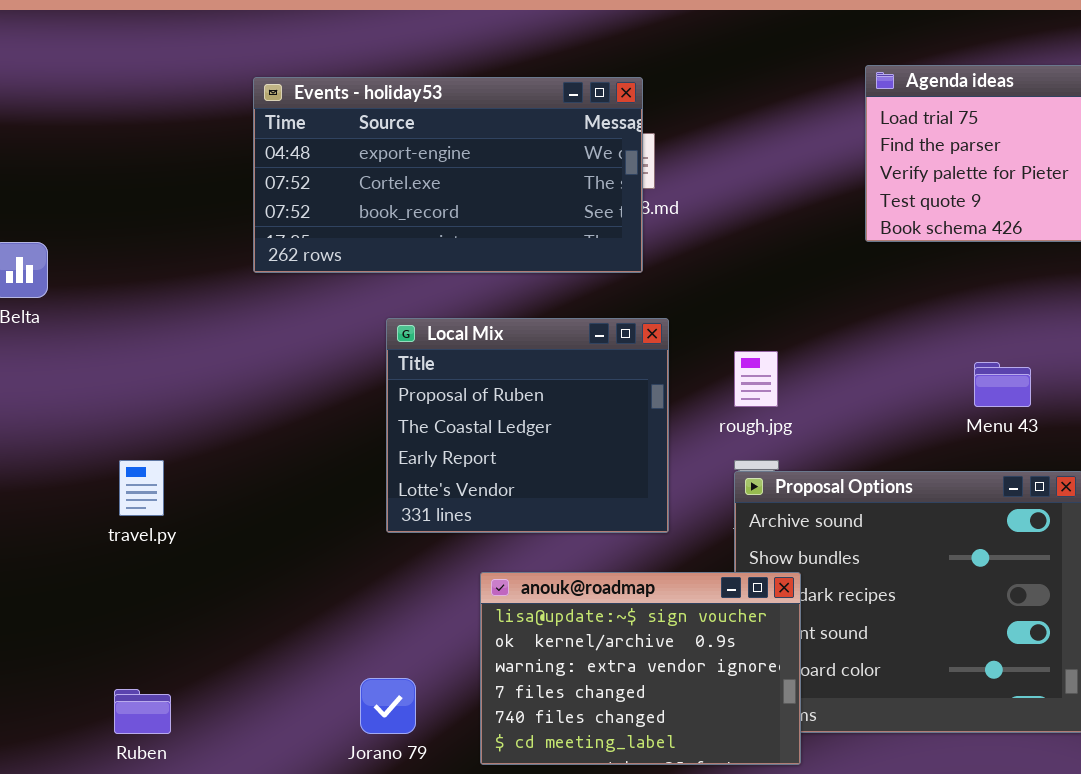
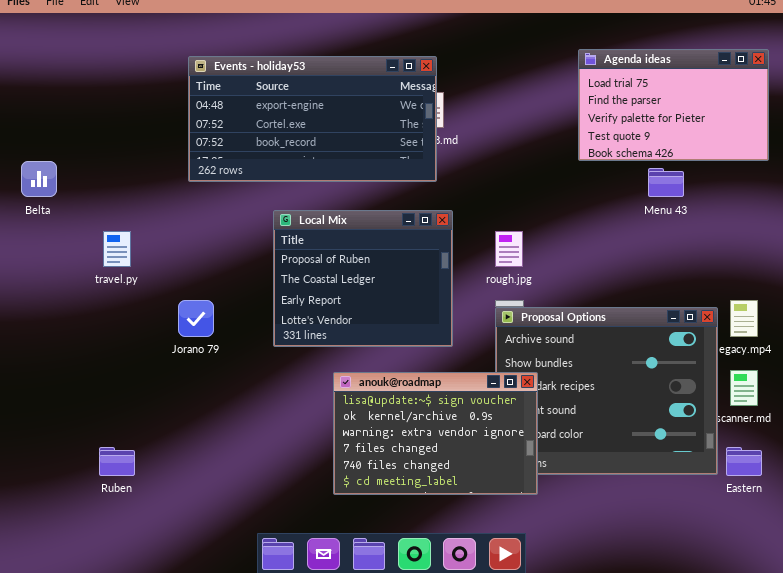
Menu 43: [974,362,1031,407] -> [648,168,684,197], moved
travel.py: [119,460,164,516] -> [103,231,131,267], moved
Jorano 79: [360,678,416,734] -> [178,300,214,337], moved

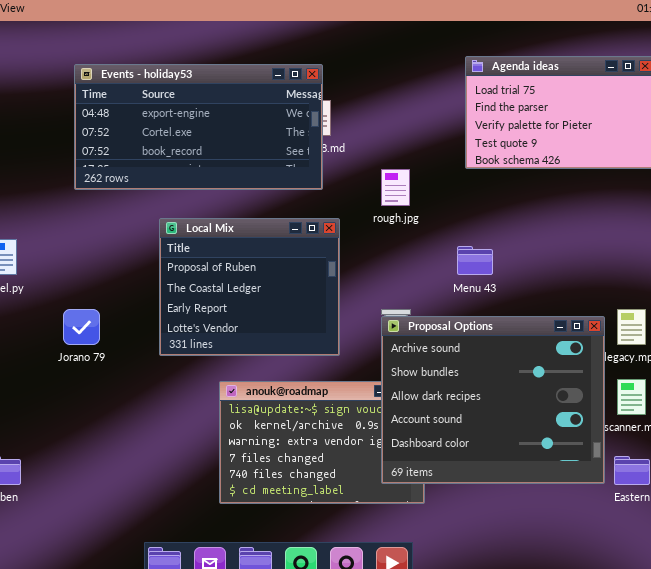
Menu 43: [648,168,684,197] -> [457,246,493,275], moved
rough.jpg: [495,231,523,267] -> [381,169,410,206], moved
Proposal Options: [495,307,718,475] -> [381,316,605,484], raised

